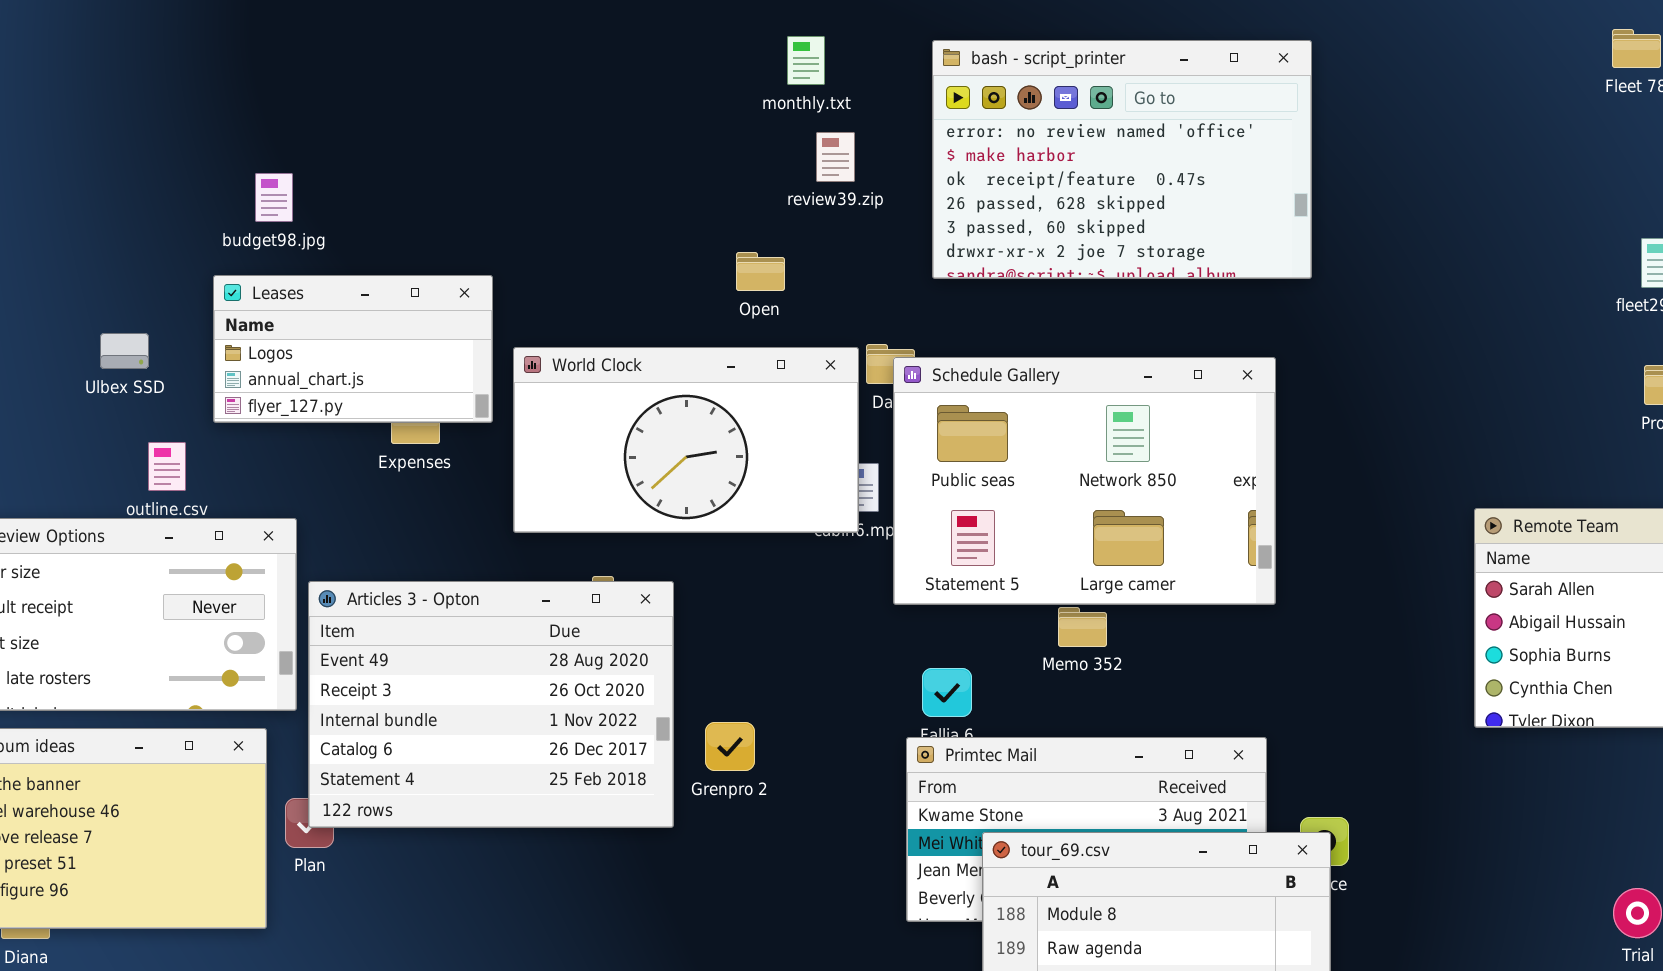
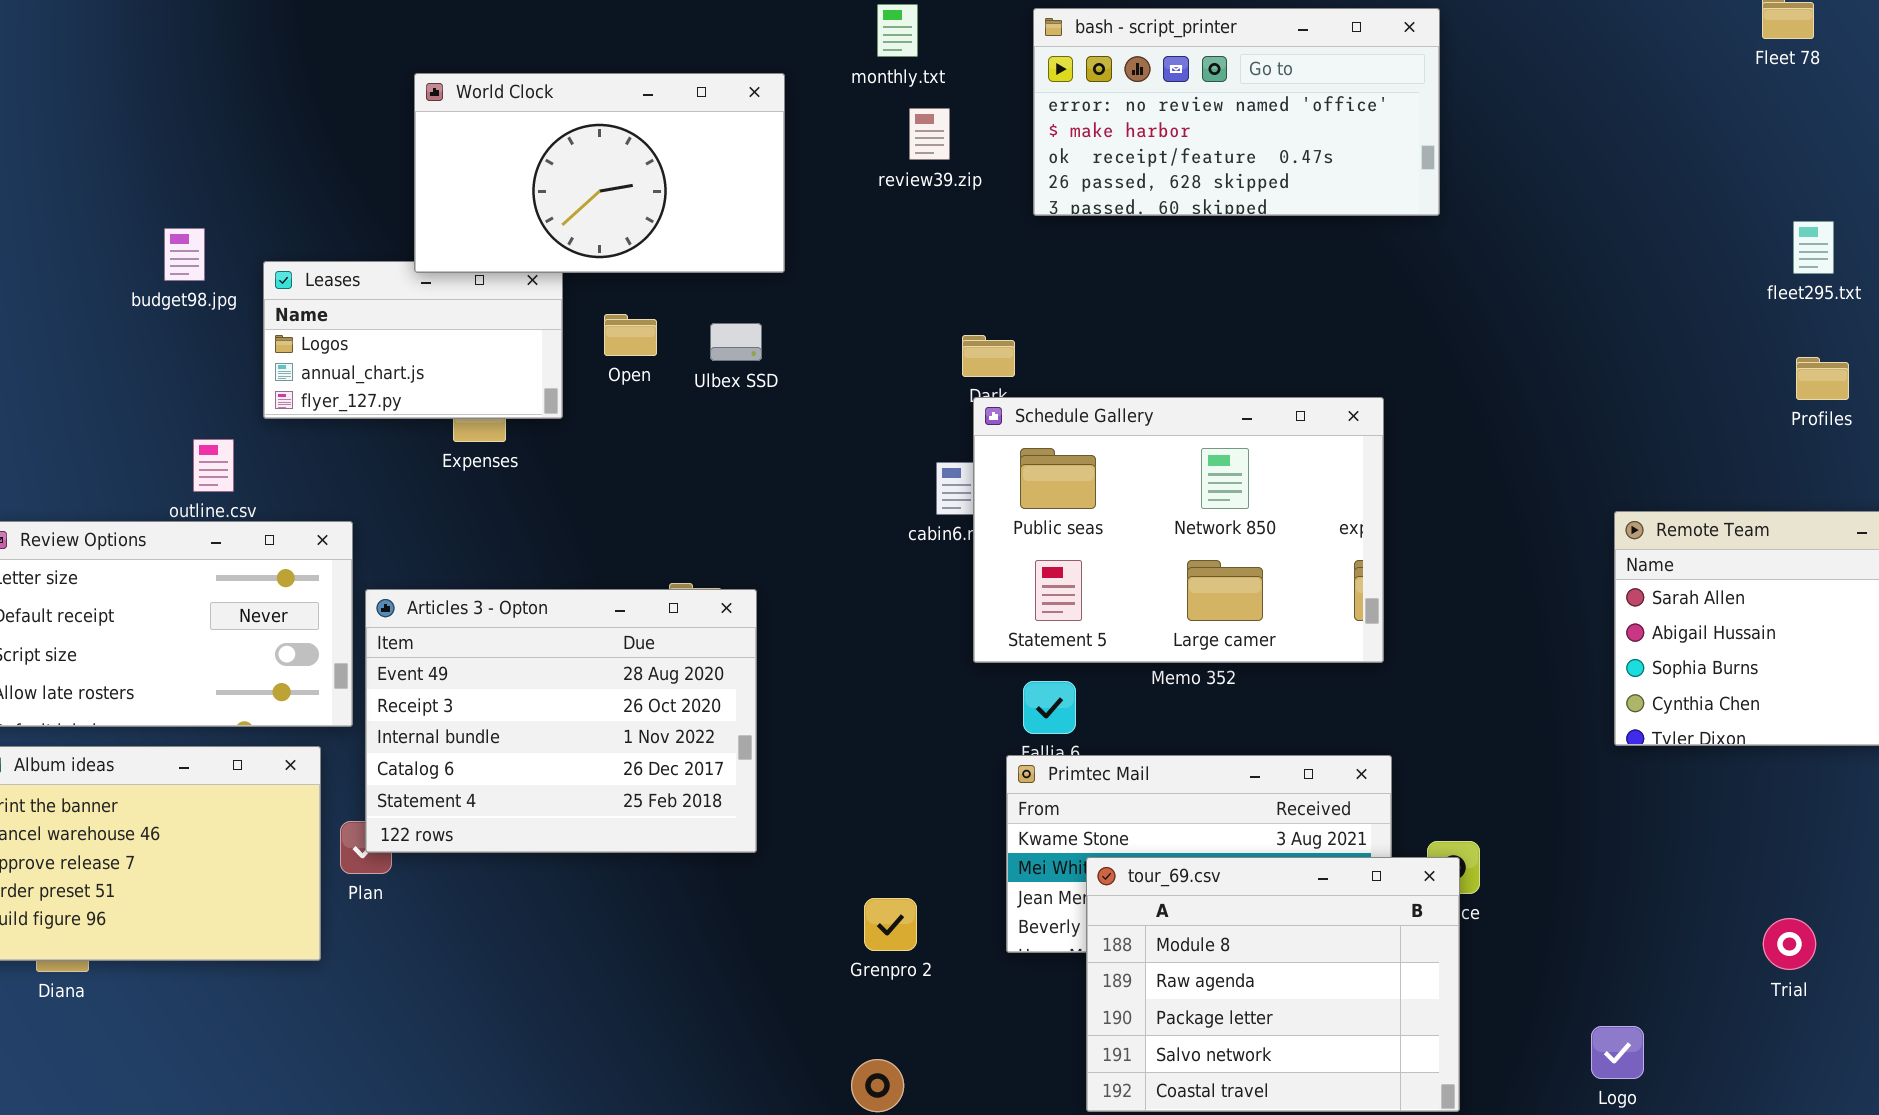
bash - script_printer: [932,40,1312,279] -> [1033,8,1440,216], resized
budget98.jpg: [255,173,293,222] -> [164,228,205,281], moved
Open: [736,252,785,291] -> [604,314,657,356], moved
Ulbex SSD: [100,333,149,369] -> [710,323,762,361], moved
World Clock: [513,347,859,533] -> [414,73,785,273], moved
Schedule Gallery: [893,357,1276,605] -> [973,397,1384,663], moved
Grenpro 2: [705,722,755,771] -> [864,898,917,951], moved

